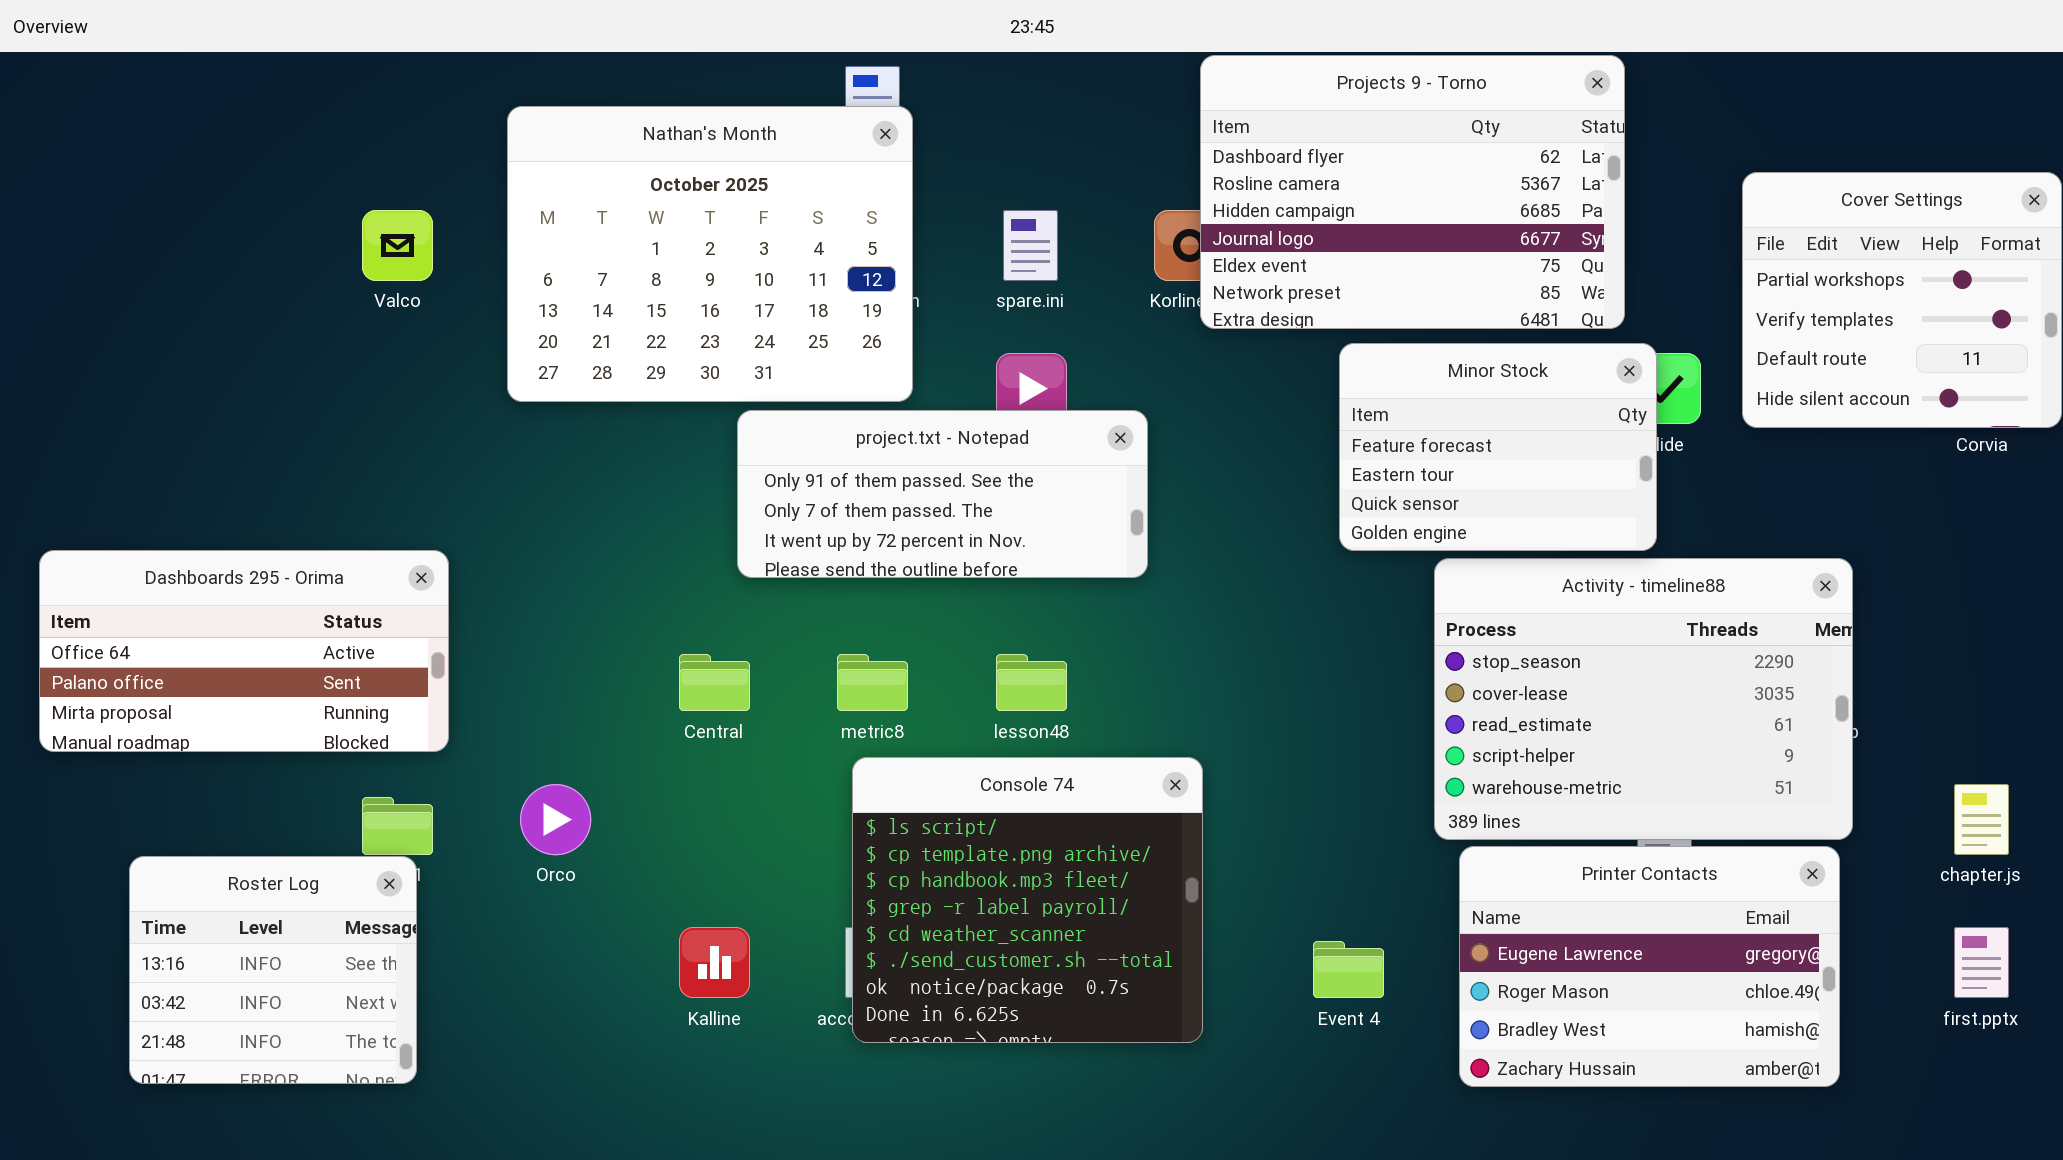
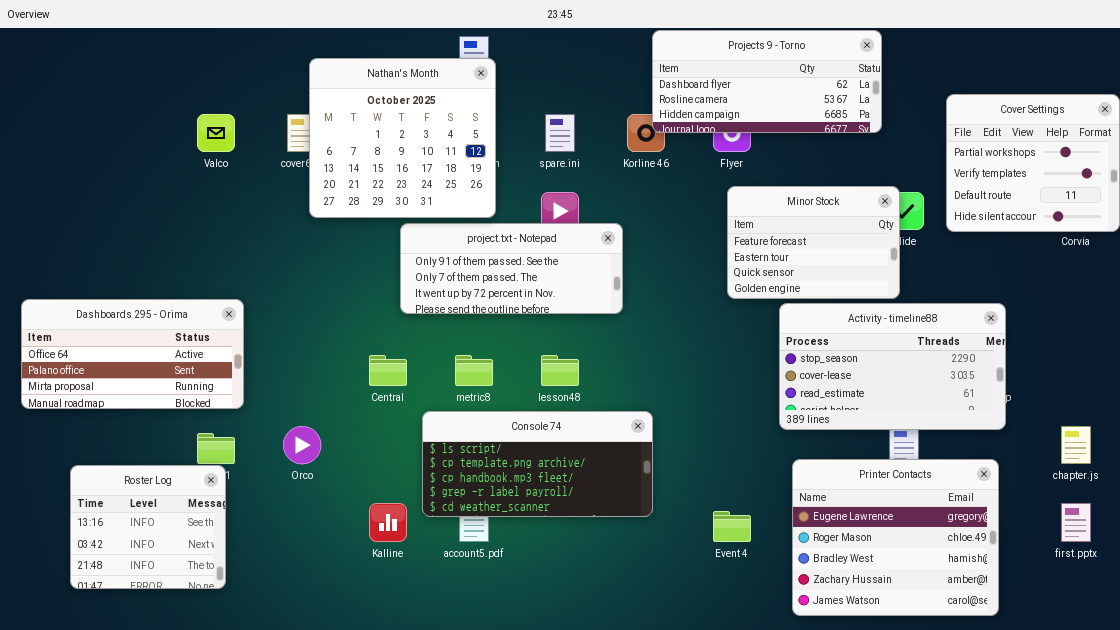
Projects 9 - Torno: [1200,55,1625,329] -> [652,30,882,133], resized
Nathan's Month: [507,106,913,402] -> [309,58,496,218], resized
Activity - timeline88: [1434,558,1853,840] -> [779,303,1006,430], resized
Console 74: [852,757,1203,1043] -> [422,411,653,517], resized
Printer Contacts: [1459,846,1840,1087] -> [792,459,999,616], resized

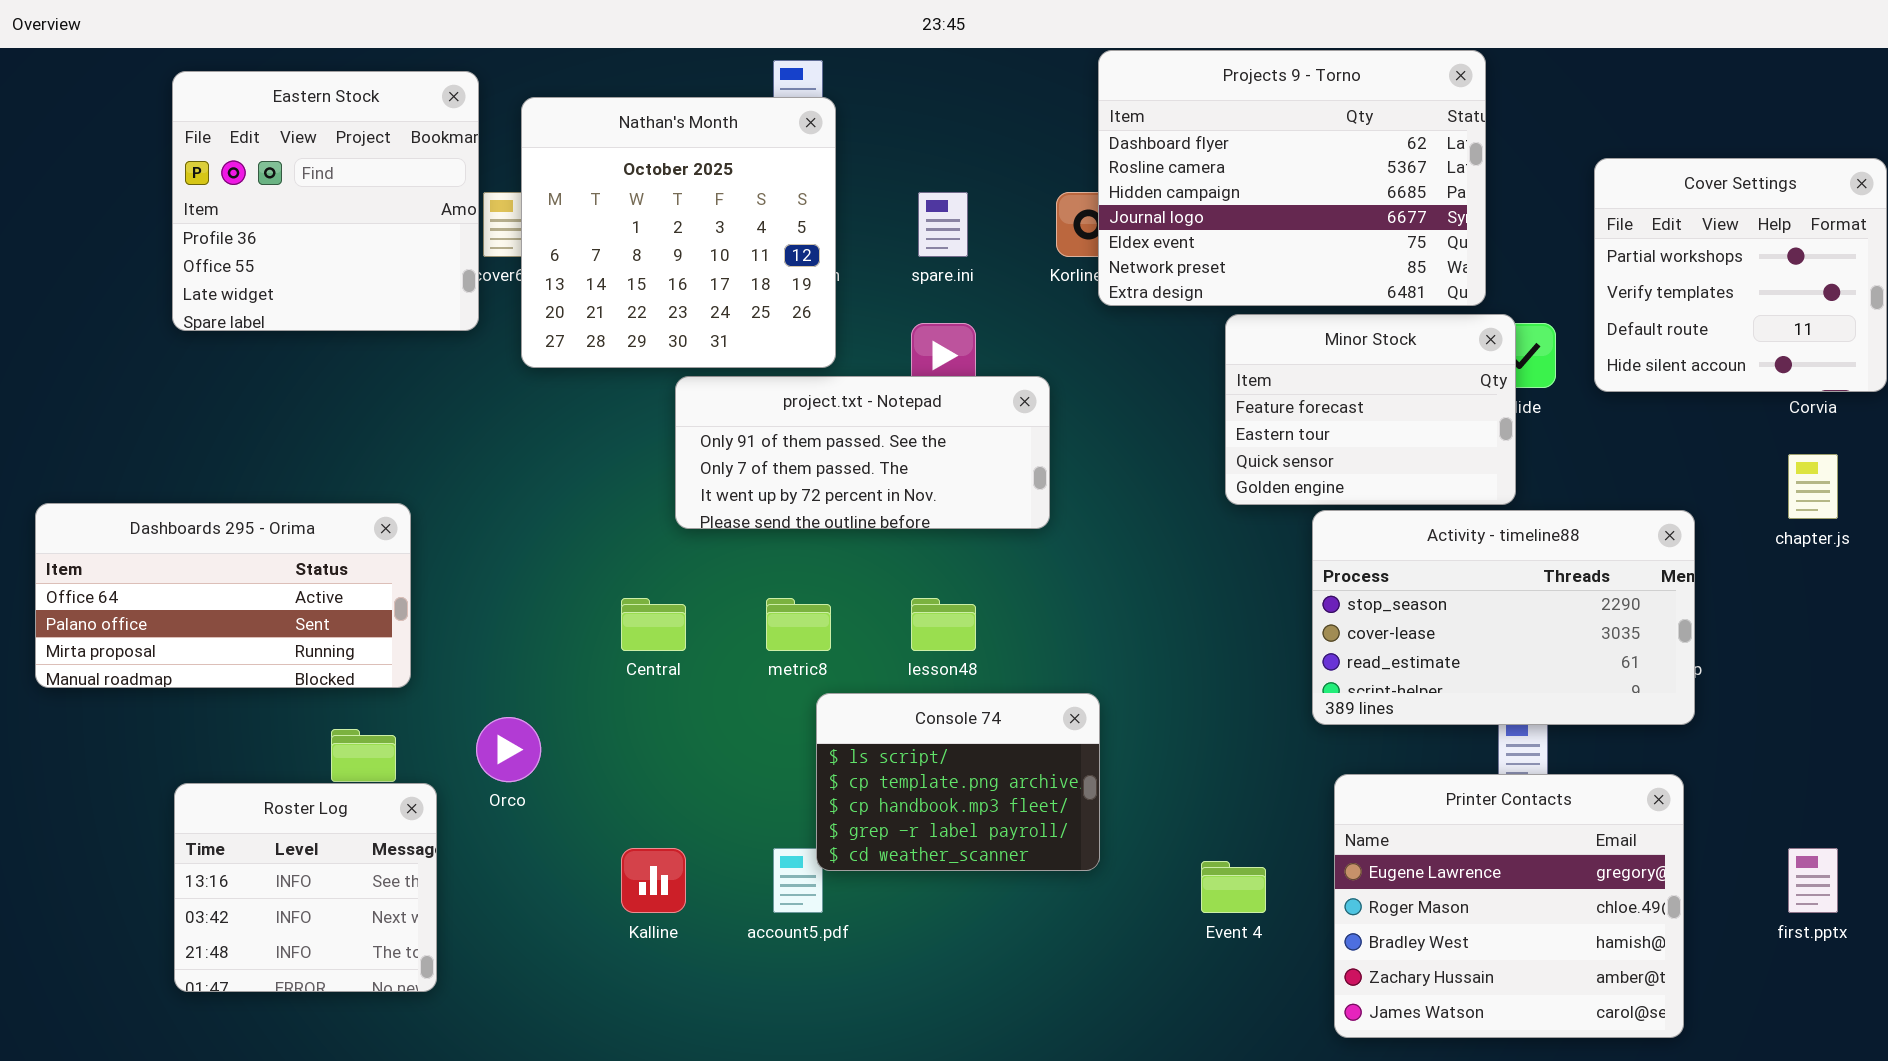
Projects 9 - Torno: [652,30,882,133] -> [1098,50,1486,306], resized
Eastern Stock: none -> [172,71,479,331], opened
Console 74: [422,411,653,517] -> [816,693,1100,871], resized
chapter.js: [1061,426,1091,464] -> [1788,454,1838,519], moved
Roster Log: [70,465,226,589] -> [174,783,437,992], moved

